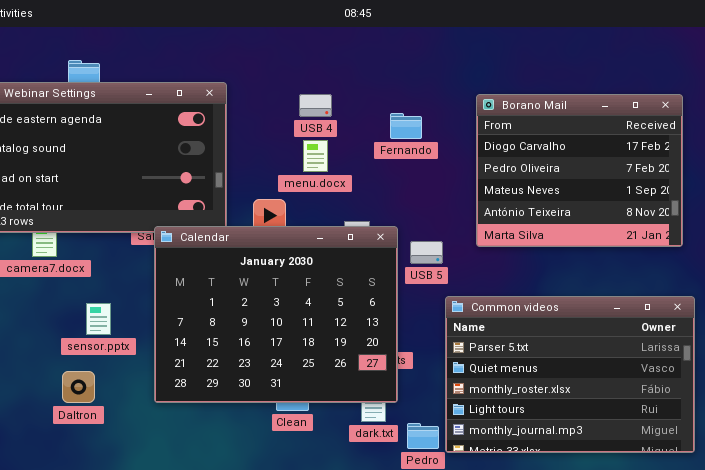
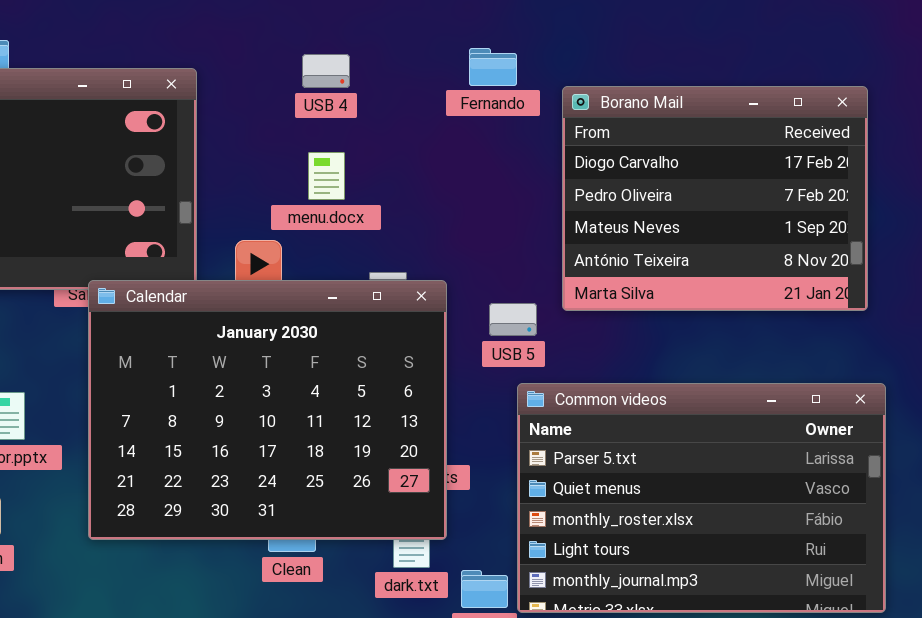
USB 4: [299,94,332,117] -> [302,54,350,88], moved
Fernando: [390,113,422,139] -> [469,48,517,86], moved
USB 5: [410,241,443,264] -> [489,303,537,336], moved

